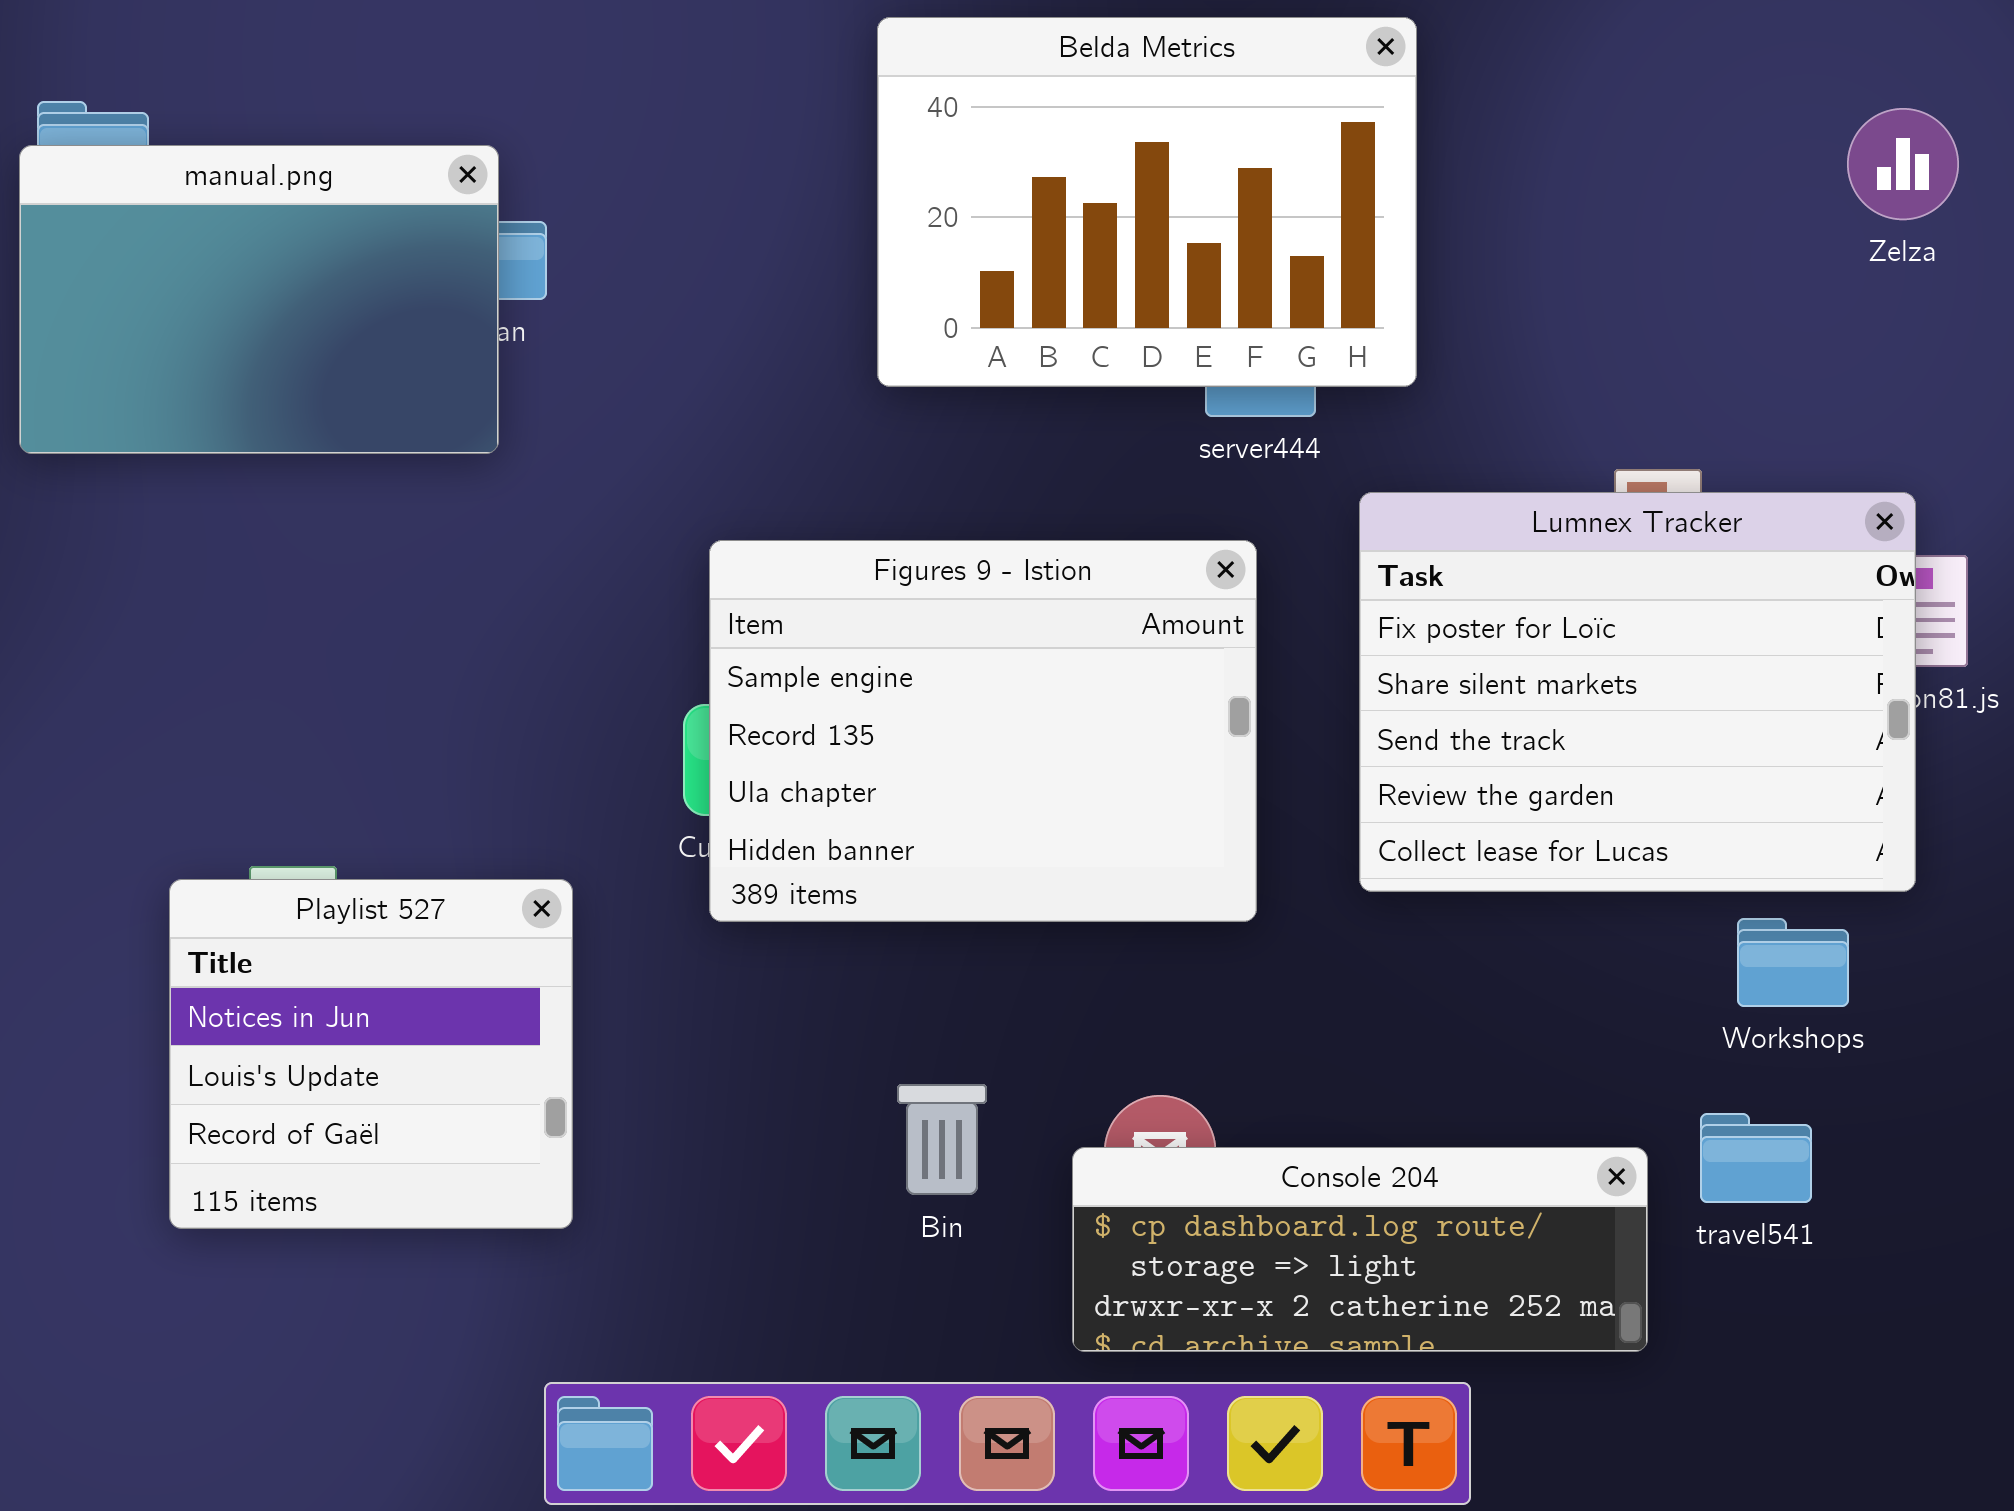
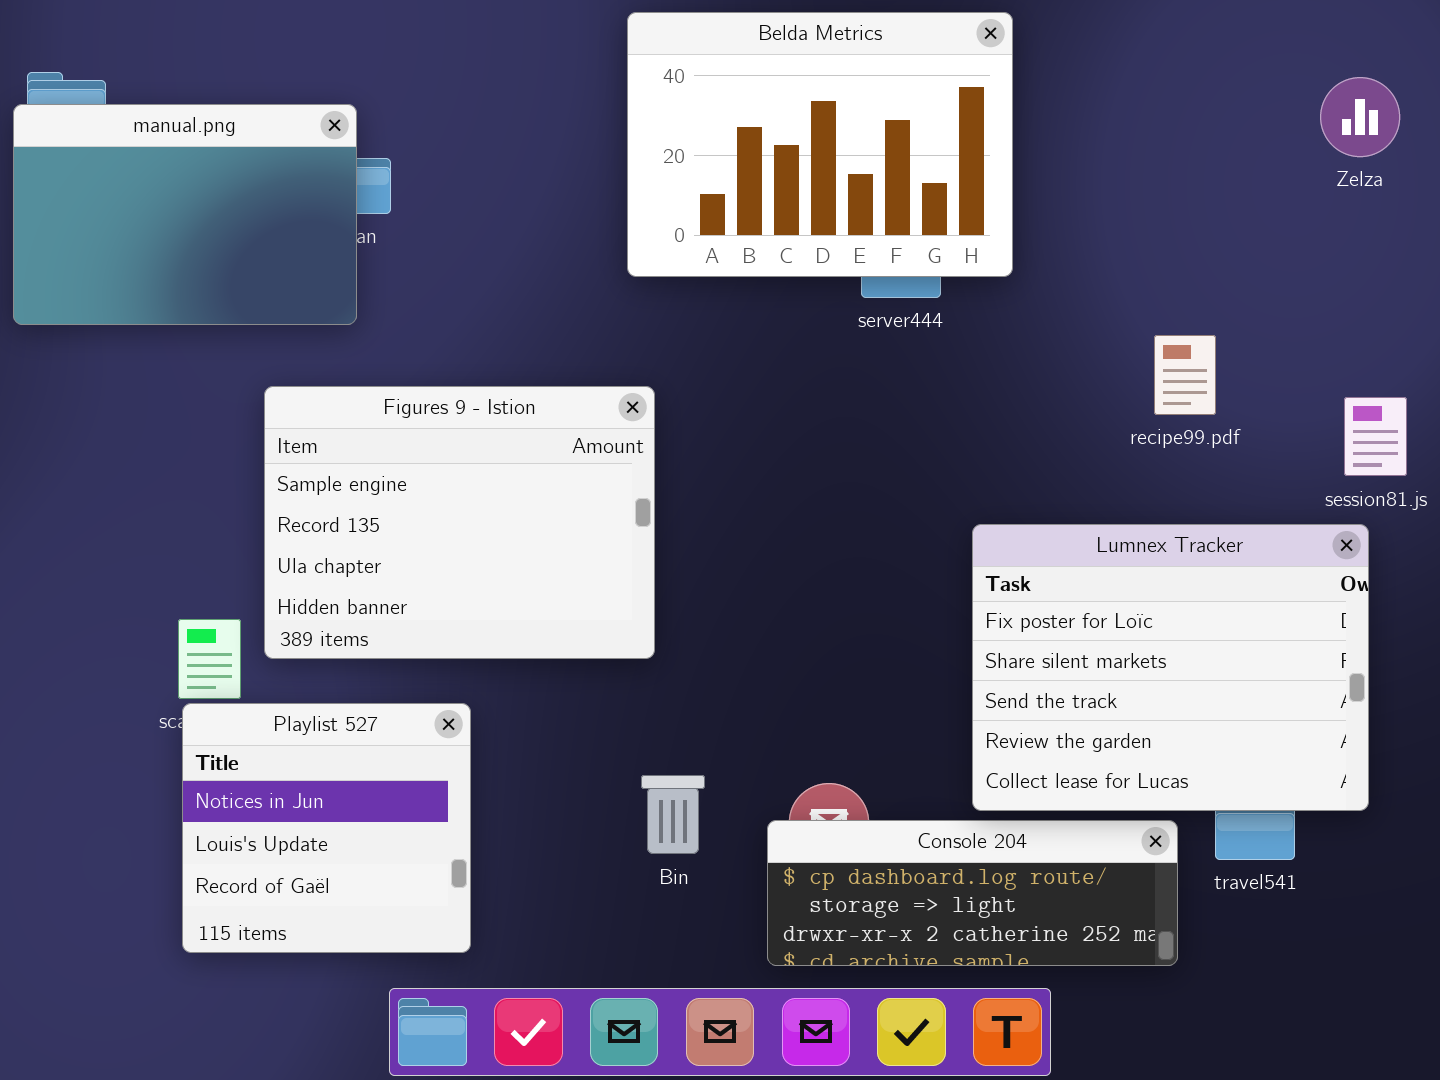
Lumnex Tracker: [1359,492,1916,892] -> [972,524,1369,811], moved
Figures 9 - Istion: [709,540,1257,922] -> [264,386,655,659], moved
Playlist 527: [169,879,573,1229] -> [182,703,471,953], moved

